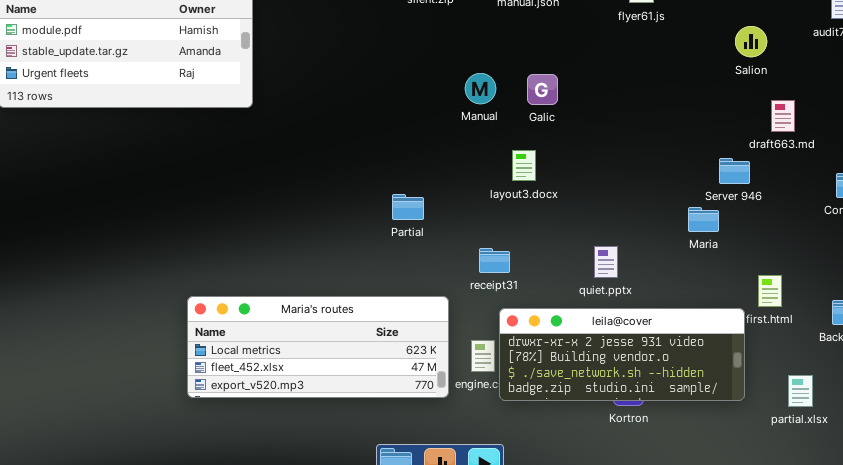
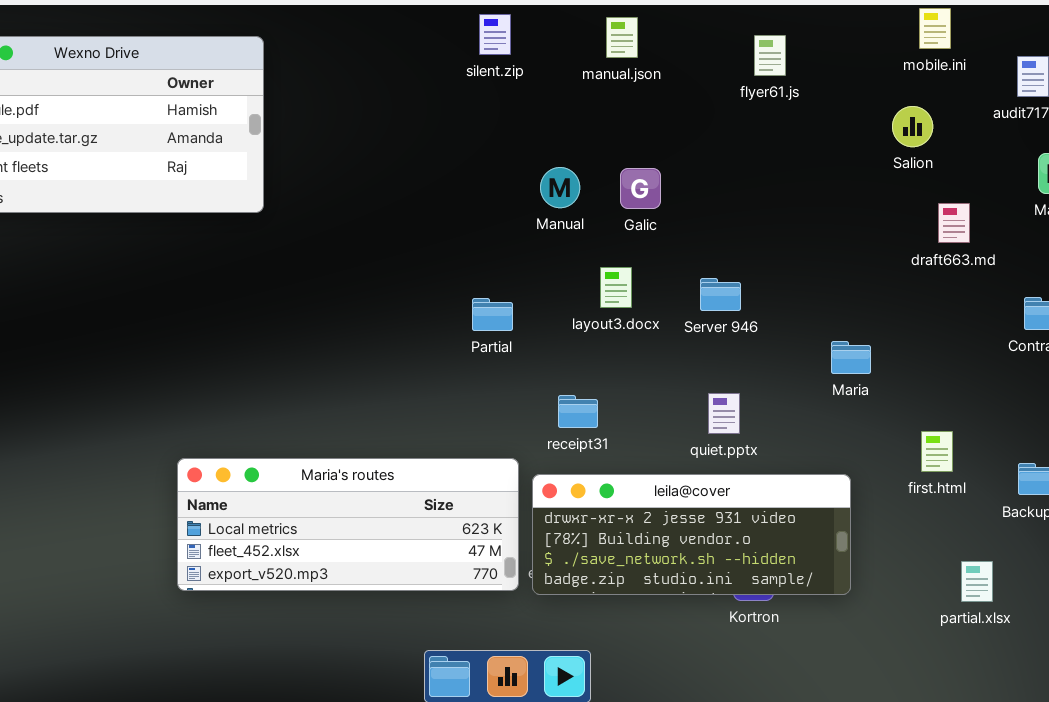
Server 946: [719,158,750,184] -> [700,278,741,311], moved
Partial: [392,194,424,220] -> [472,298,513,331], moved
leila@cover: [499,308,745,401] -> [532,474,851,595], moved

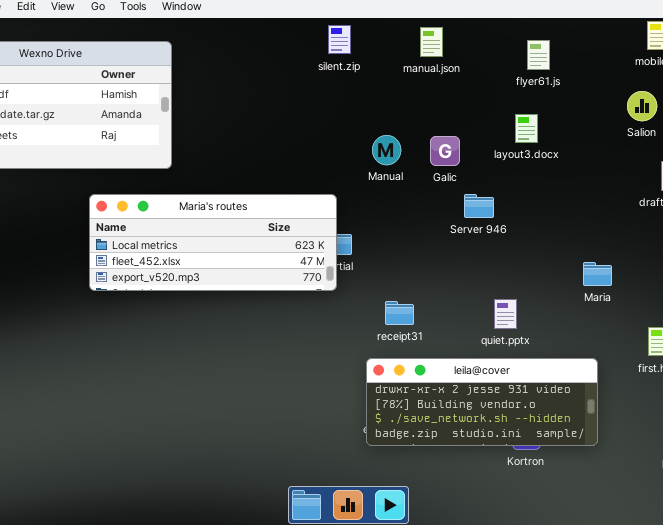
layout3.docx: [600,267,632,308] -> [515,114,538,143], moved
Server 946: [700,278,741,311] -> [464,194,494,218], moved
Maria's routes: [177,458,519,591] -> [89,194,337,291], moved

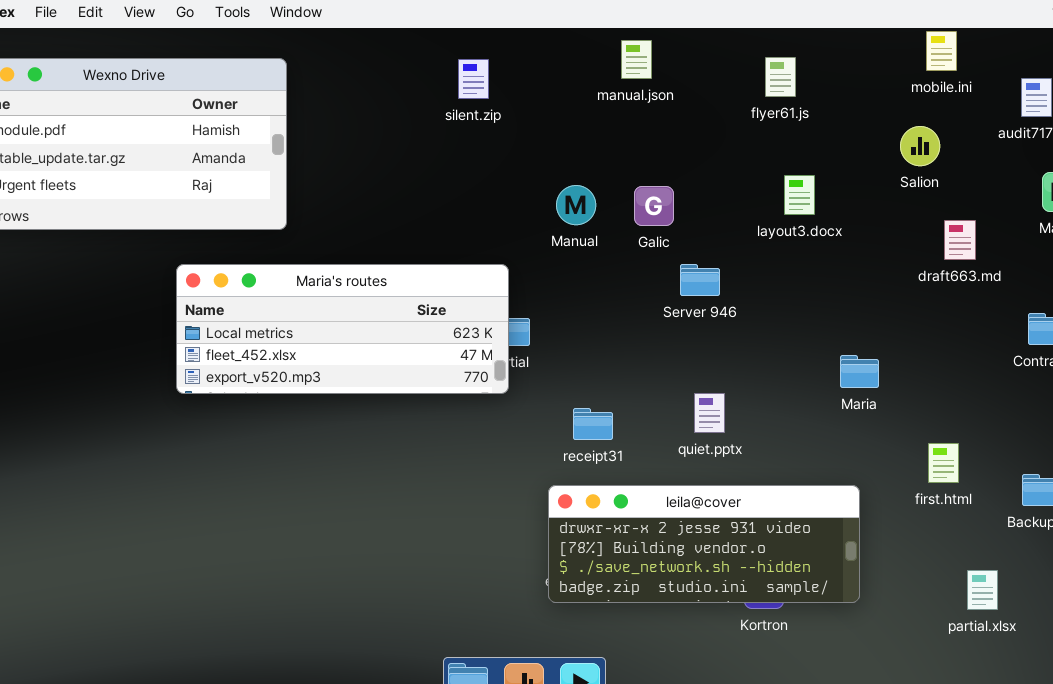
silent.zip: [328,25,351,54] -> [458,59,489,99], moved
layout3.docx: [515,114,538,143] -> [784,175,815,215], moved
quiet.pptx: [494,299,517,329] -> [694,393,725,433], moved

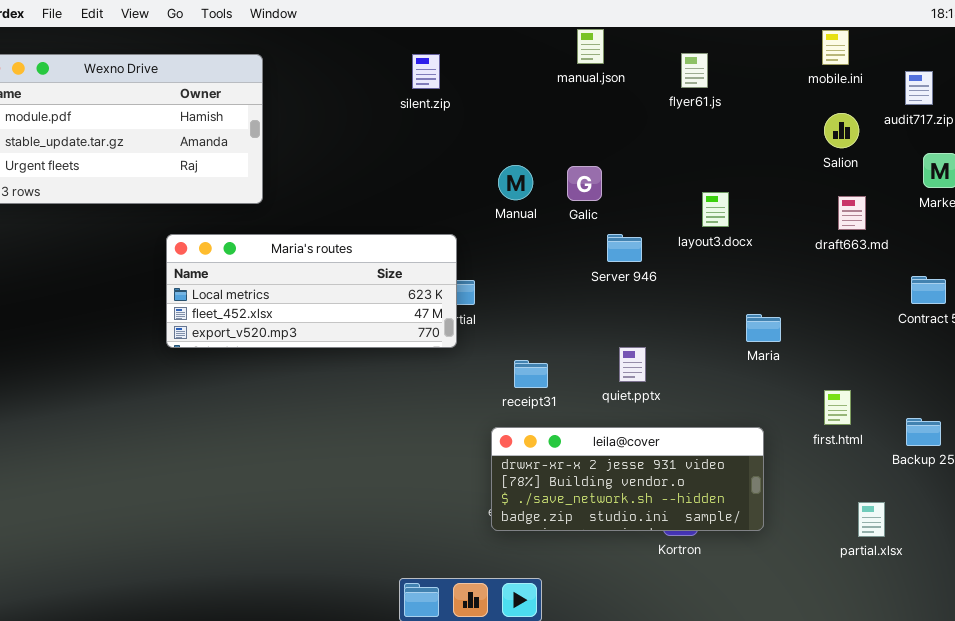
manual.json: [621,40,652,79] -> [577,29,604,64], moved
Salion: [900,126,940,166] -> [824,113,859,148], moved
layout3.docx: [784,175,815,215] -> [702,192,729,227], moved

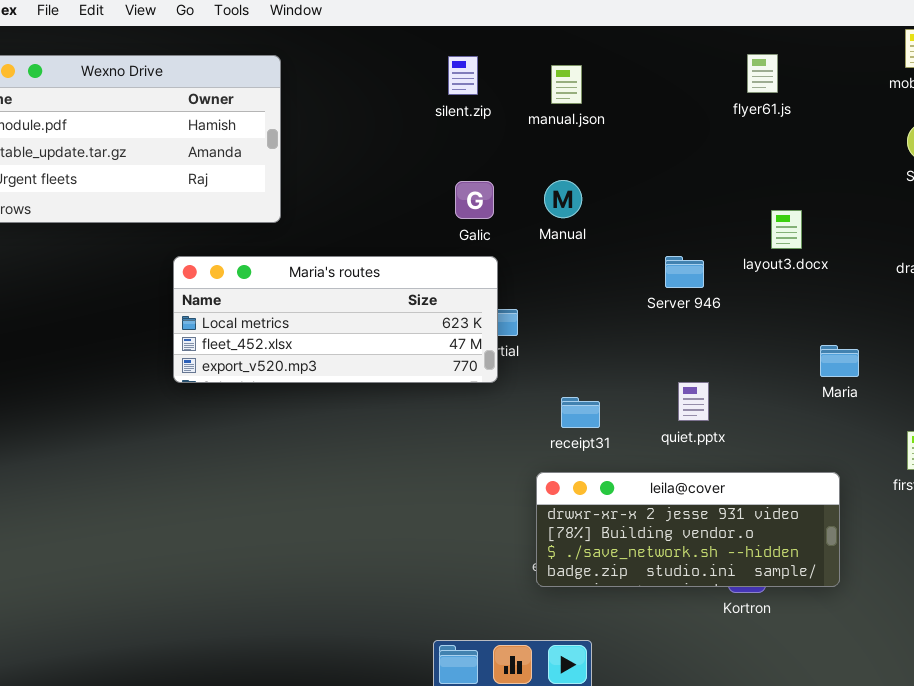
manual.json: [577,29,604,64] -> [551,65,582,104], moved
Galic: [567,166,602,201] -> [455,181,494,219], moved

